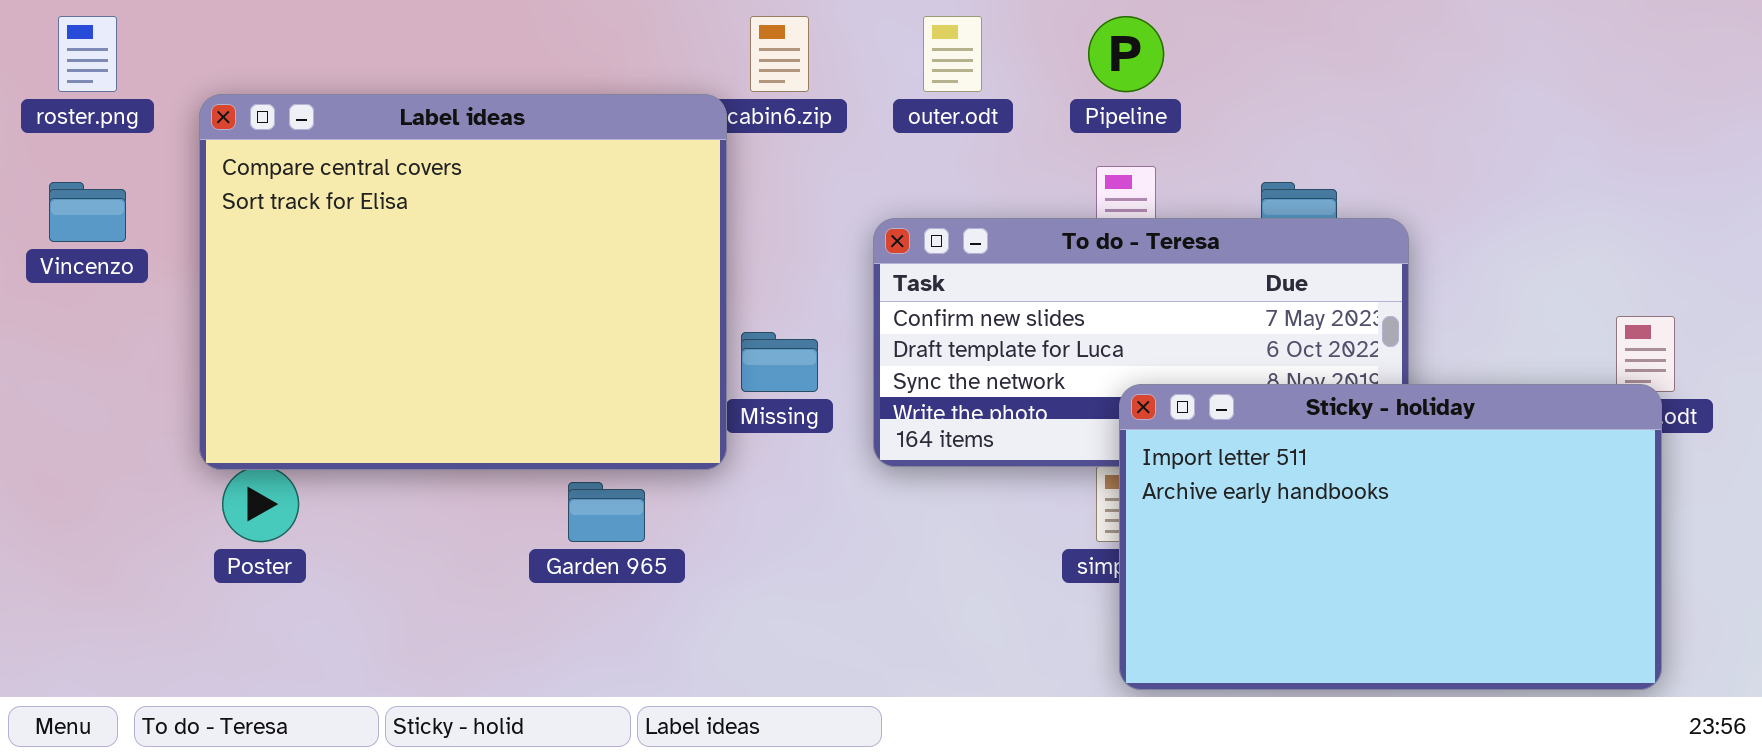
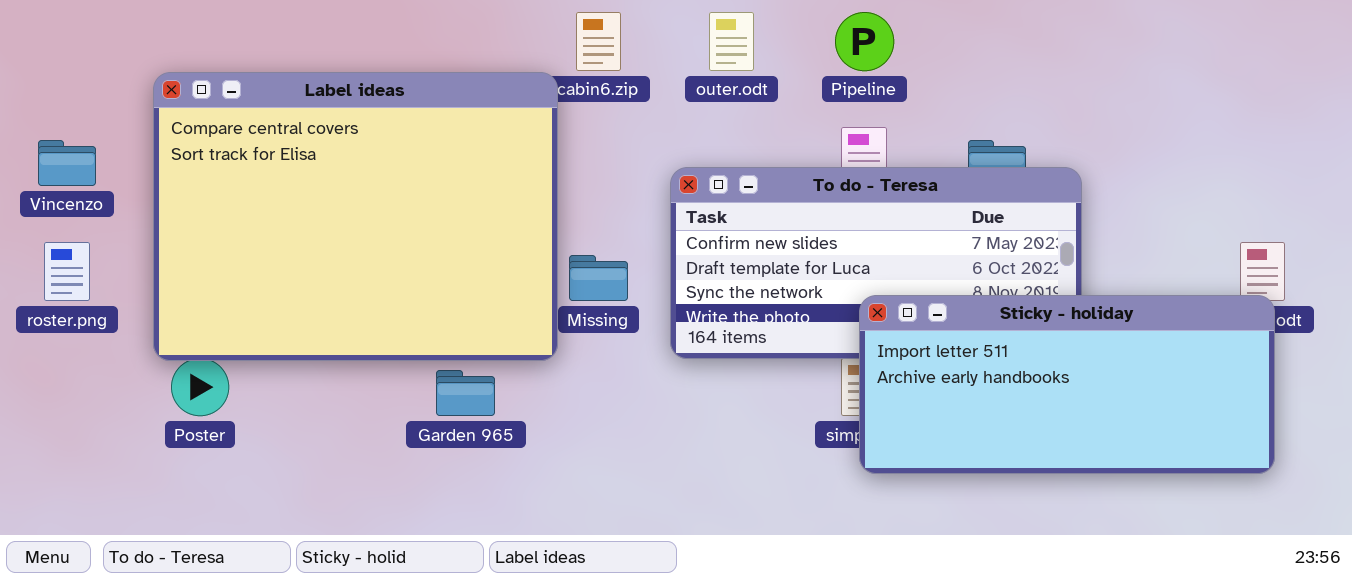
roster.png: [58,16,117,92] -> [44,242,90,301], moved
Sticky - holiday: [1119,384,1662,690] -> [859,295,1275,474], resized

